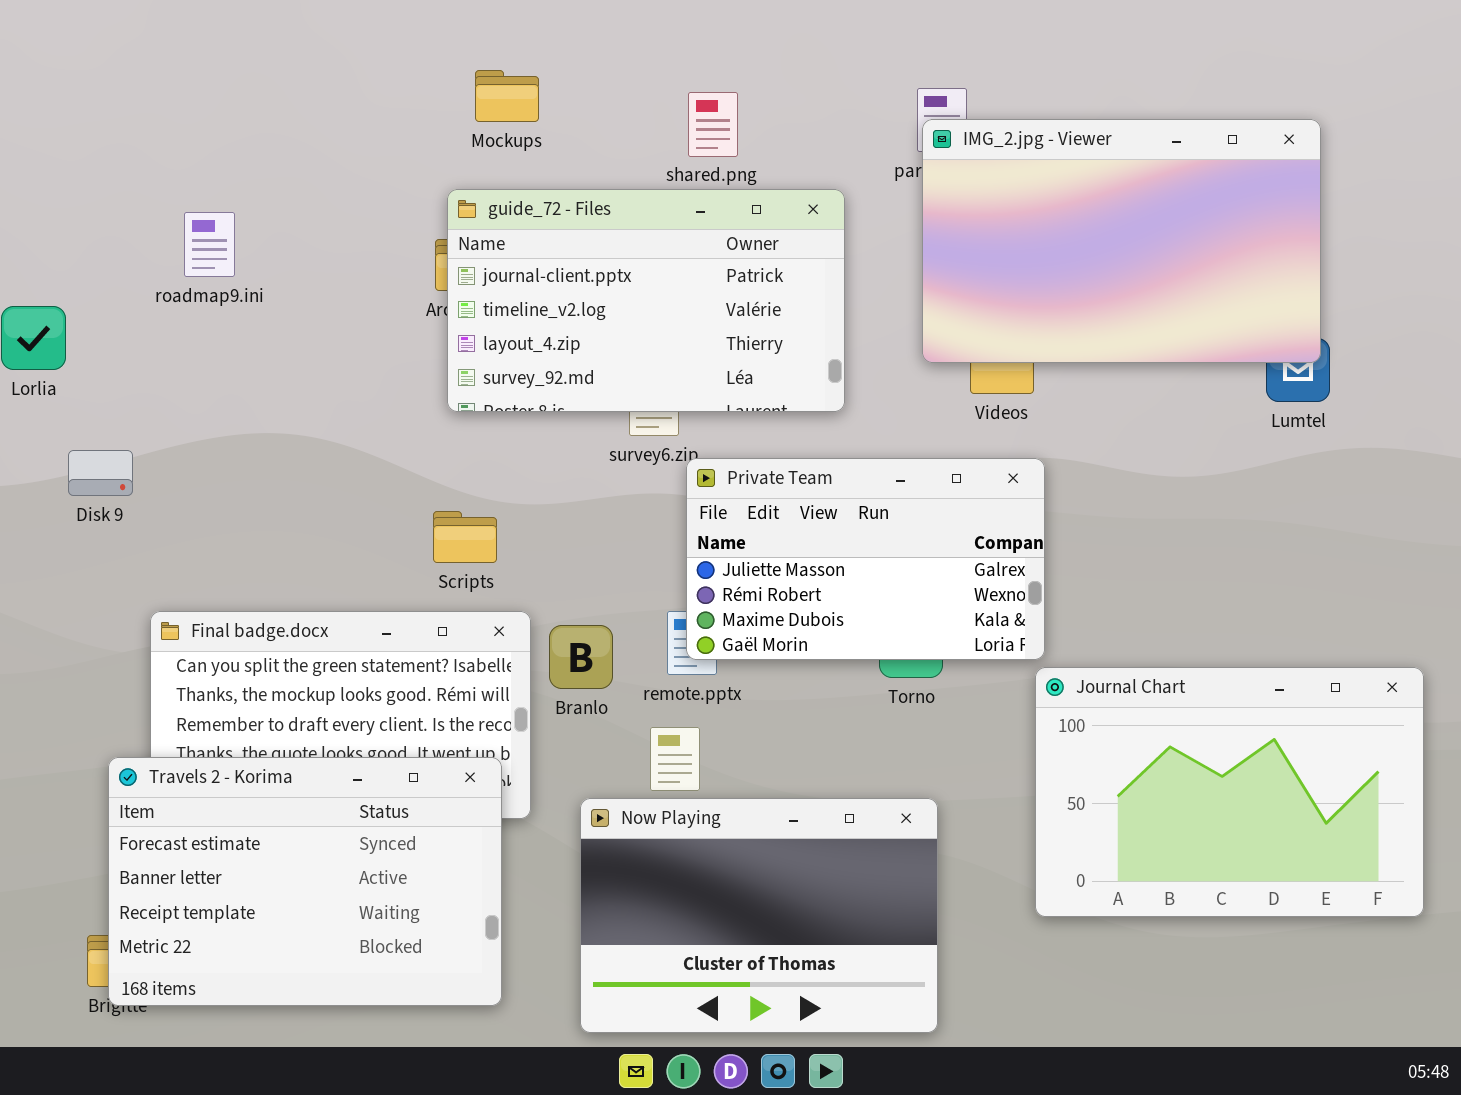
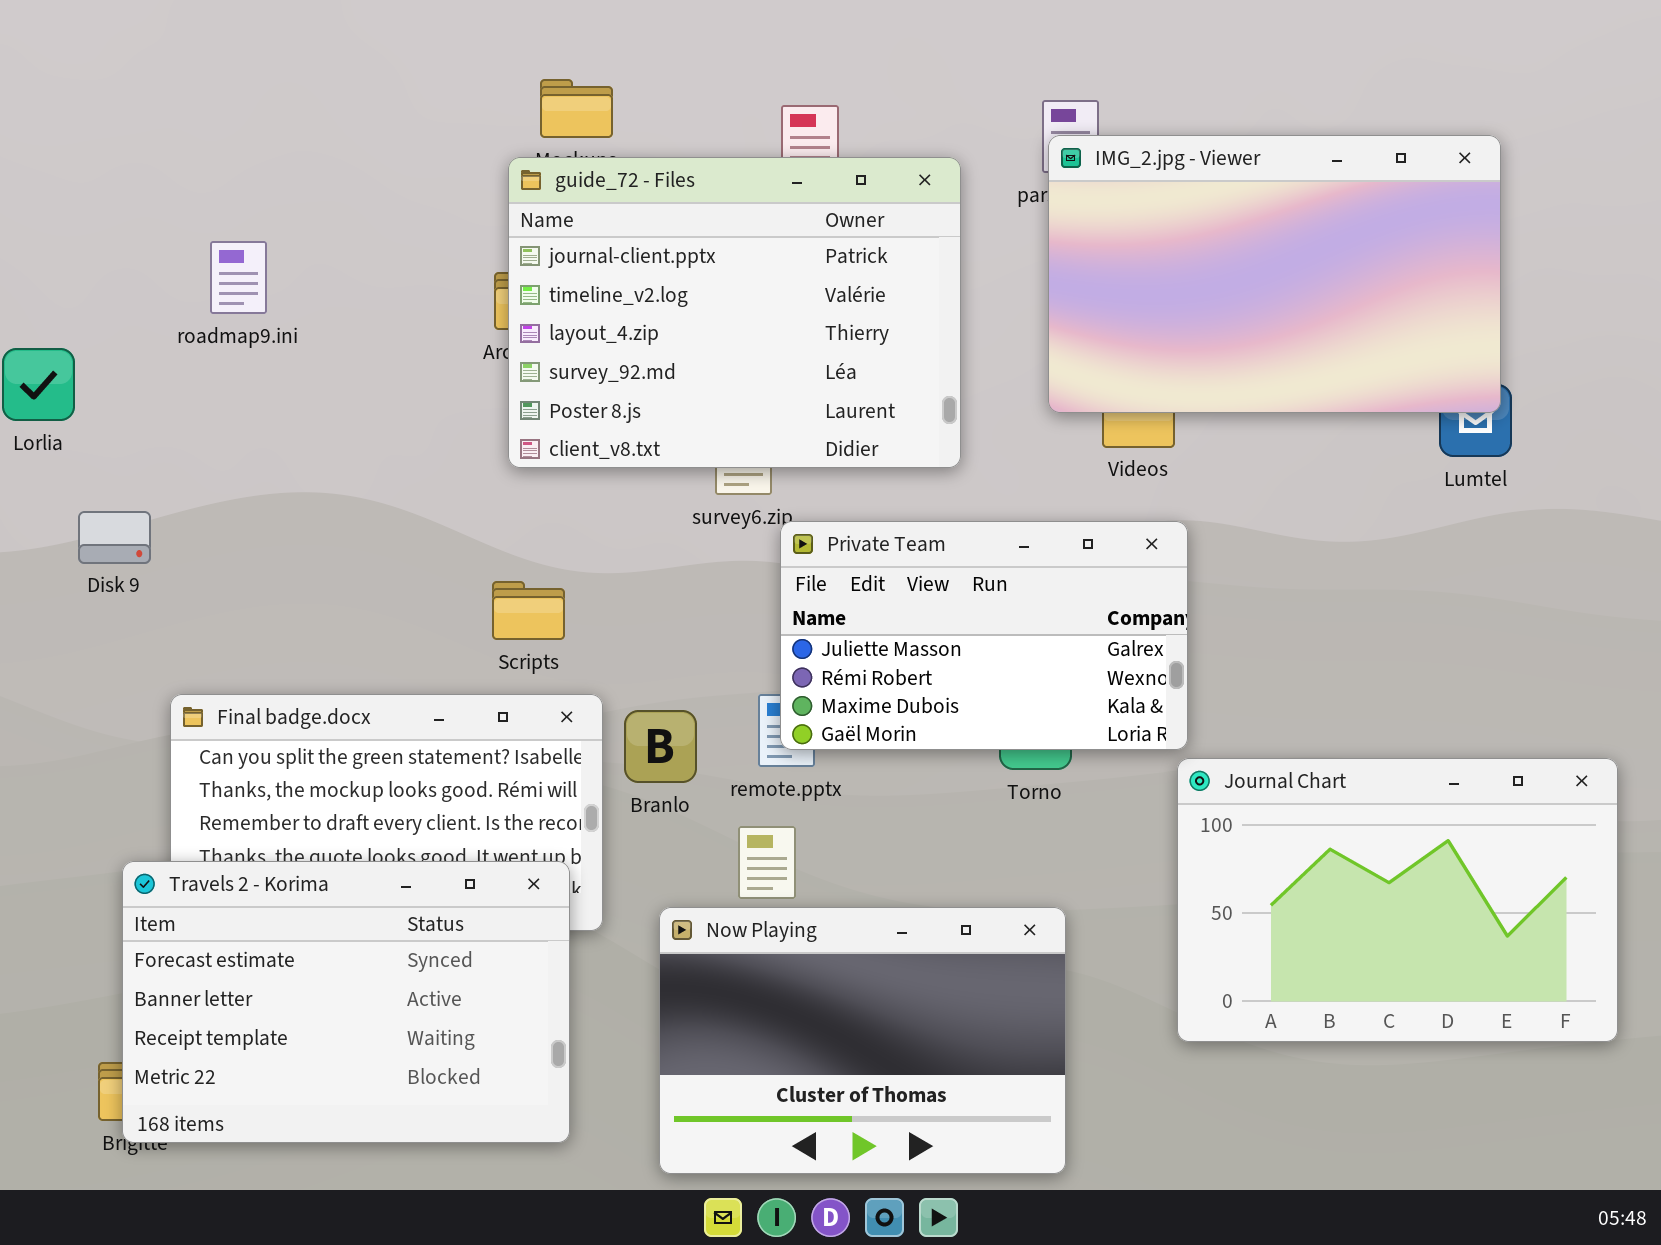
guide_72 - Files: [447,189,845,412] -> [508,157,961,468], resized

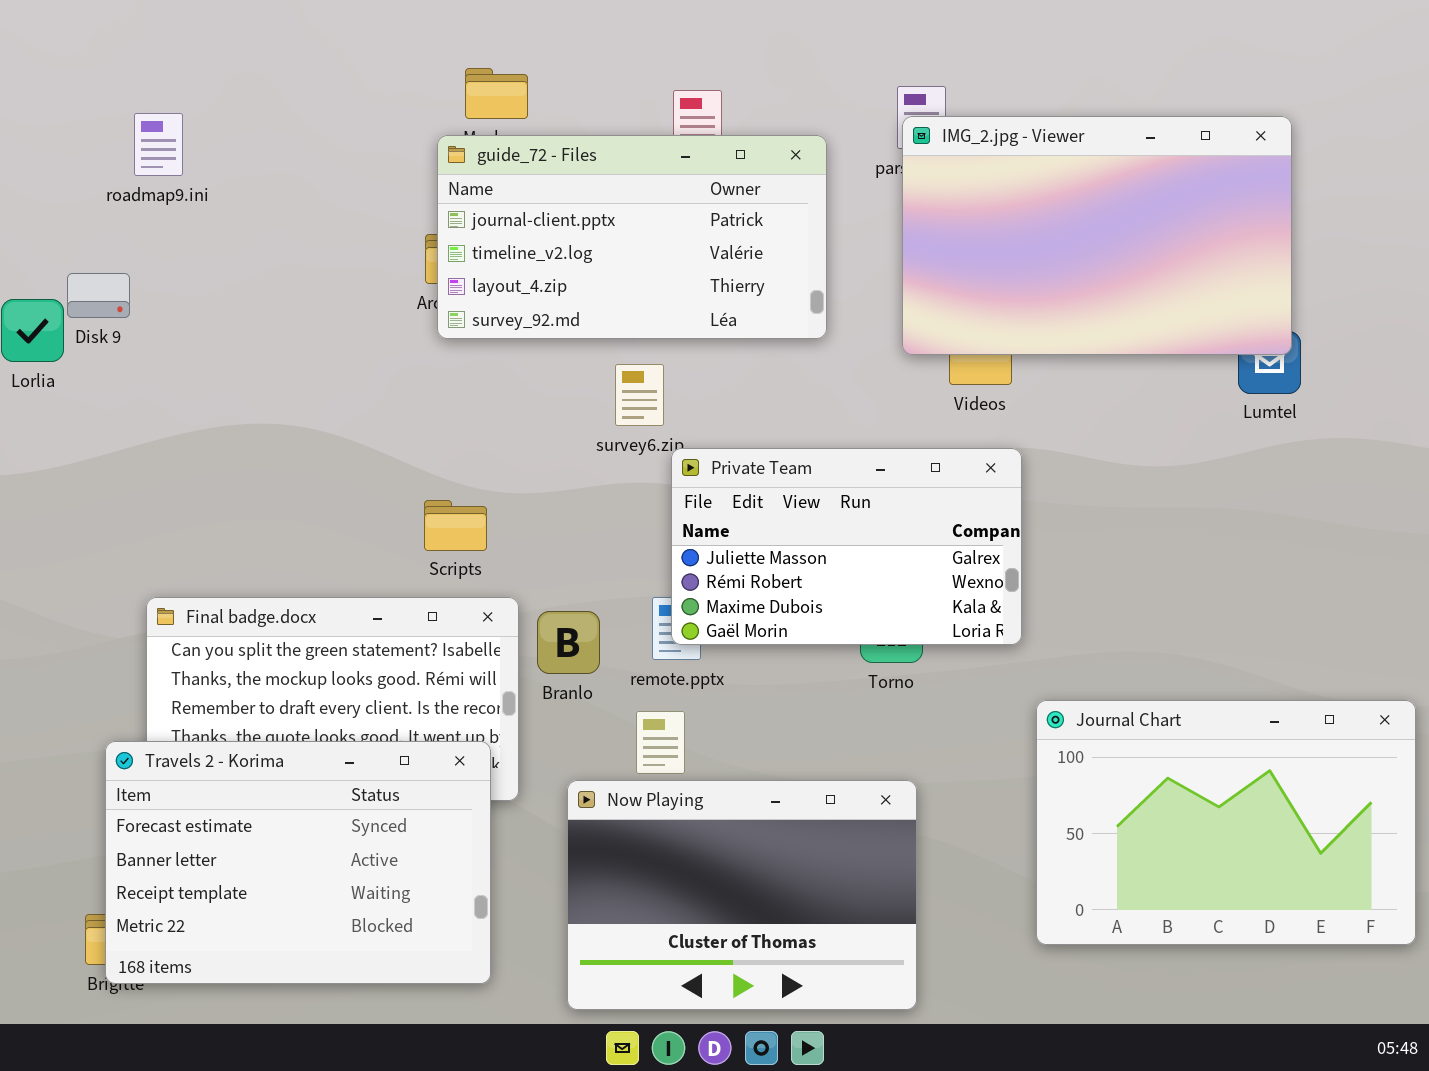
guide_72 - Files: [508,157,961,468] -> [437,135,827,339], resized
roadmap9.ini: [210,241,267,314] -> [134,113,183,176], moved
Disk 9: [78,511,151,564] -> [67,273,130,318], moved
Journal Chart: [1177,758,1618,1042] -> [1036,700,1416,945], moved

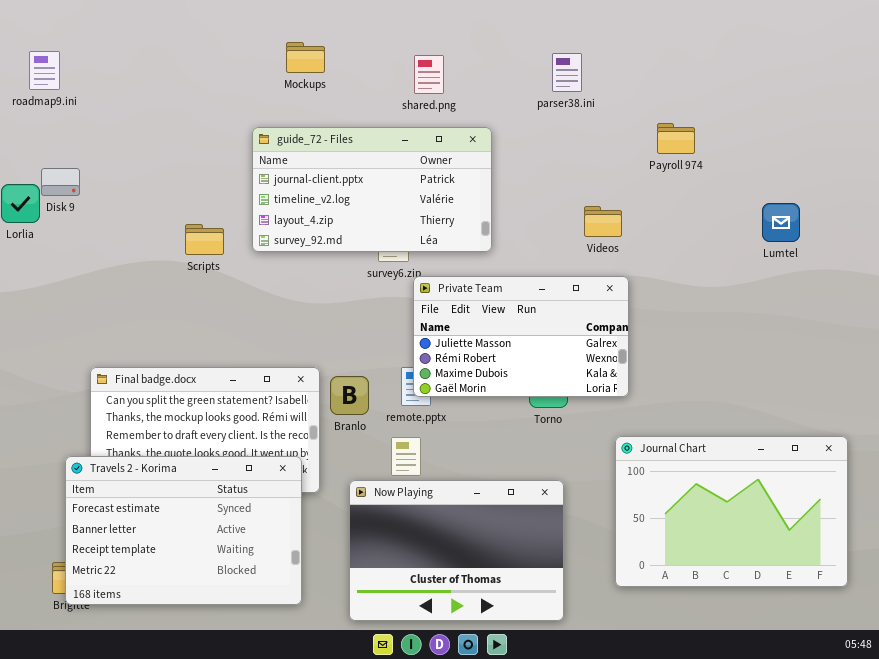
roadmap9.ini: [134,113,183,176] -> [29,51,60,90], moved
IMG_2.jpg - Viewer: [902,116,1292,355] -> none, closed
guide_72 - Files: [437,135,827,339] -> [252,127,492,252], moved
Scripts: [424,500,487,551] -> [185,224,224,255], moved
Journal Chart: [1036,700,1416,945] -> [615,436,848,587], moved

